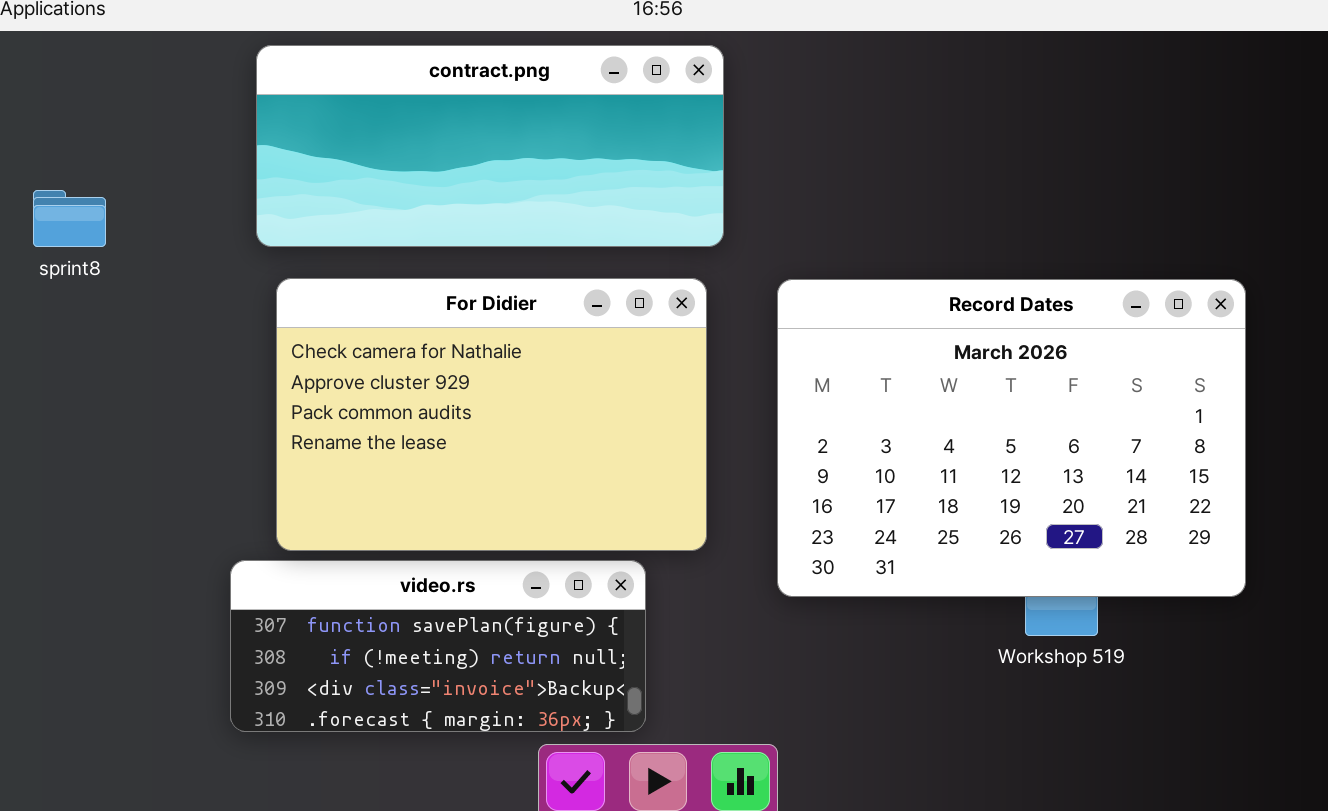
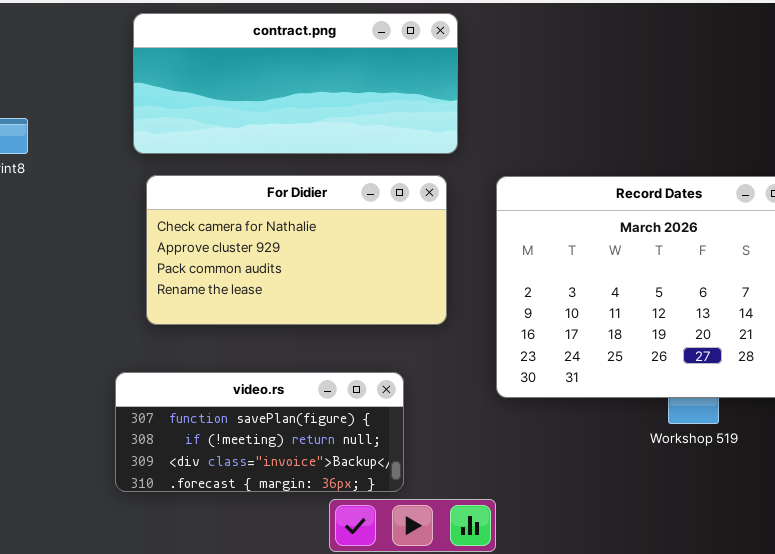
For Didier: [276,278,707,551] -> [146,175,447,325], resized

